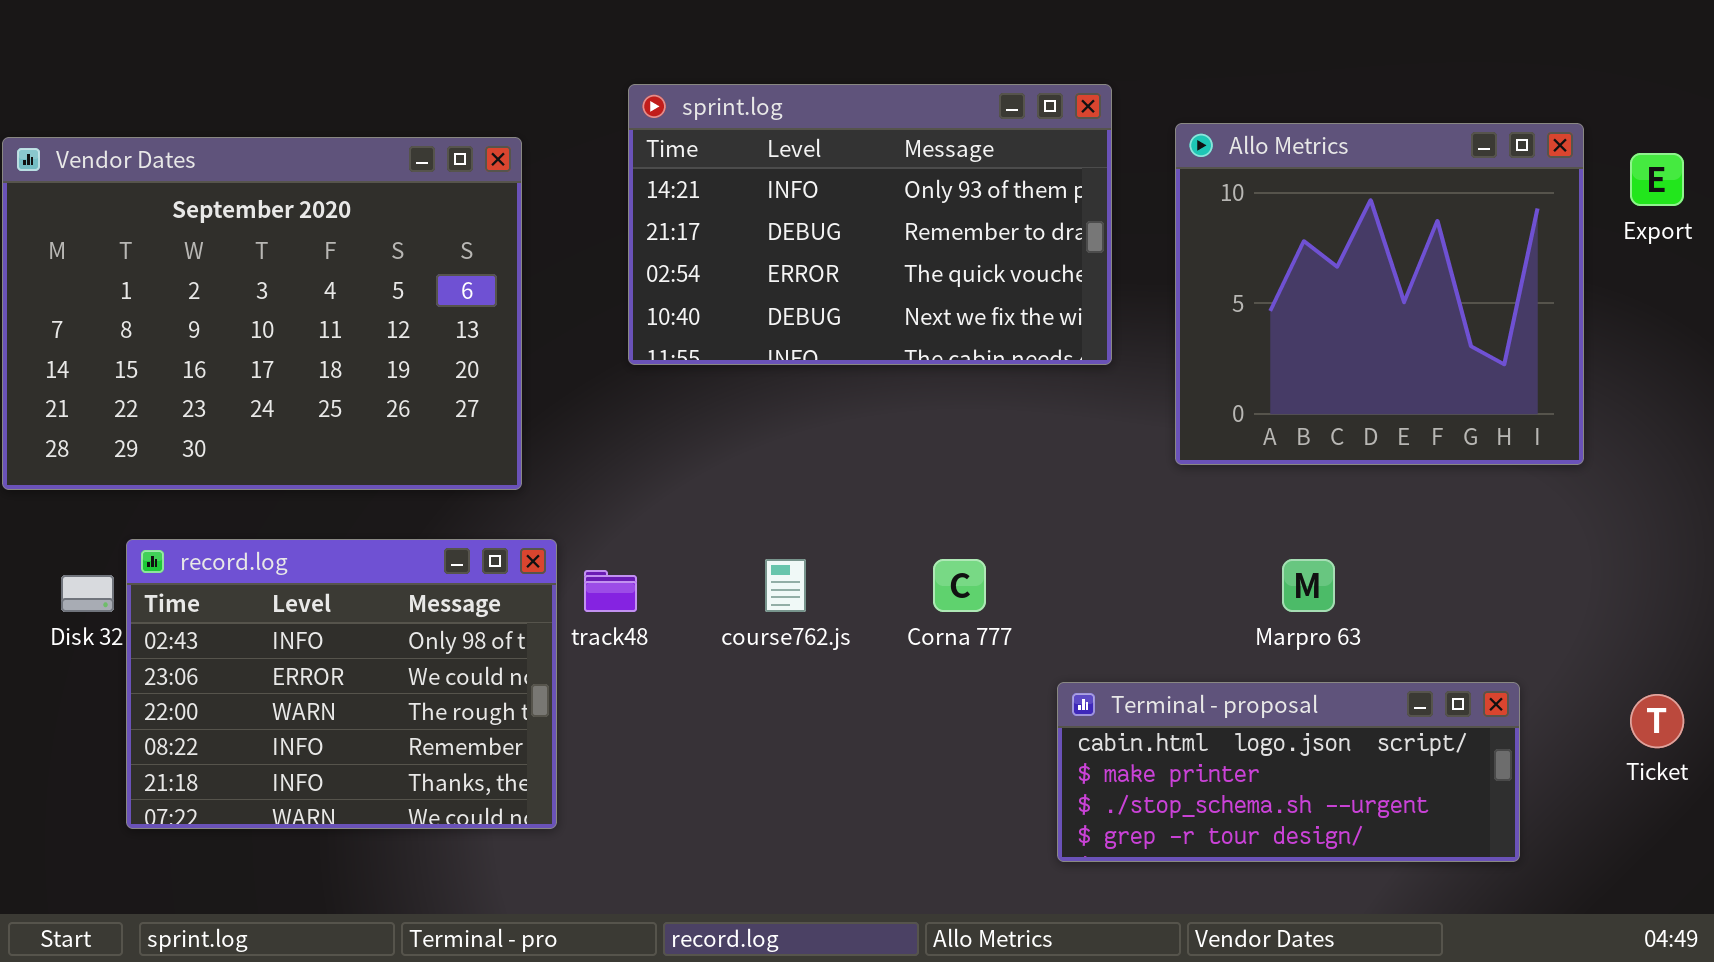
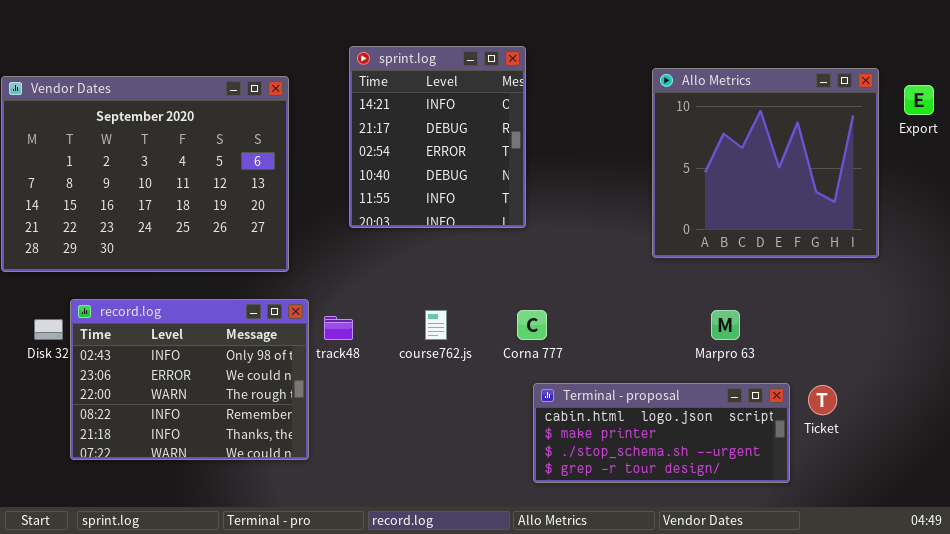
sprint.log: [628,84,1112,365] -> [349,46,526,228], resized
Terminal - proposal: [1057,682,1520,862] -> [533,383,790,483], moved
Ticket: [1630,694,1684,748] -> [808,385,837,415], moved

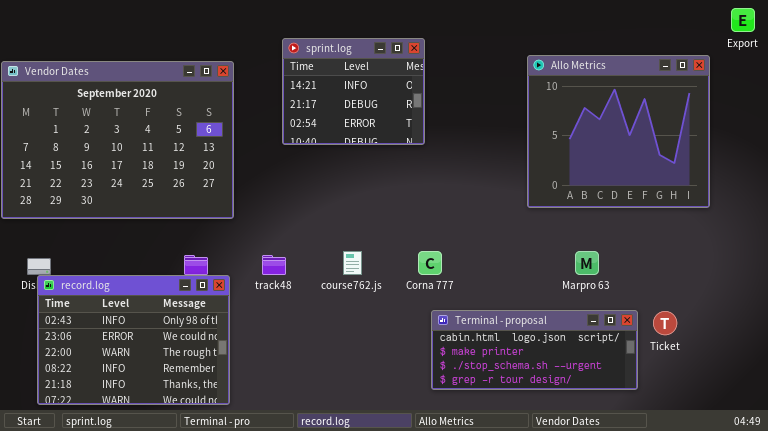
sprint.log: [349,46,526,228] -> [282,38,425,145], resized
Export: [904,85,934,115] -> [731,8,755,32], moved
record.log: [70,299,309,460] -> [37,275,230,405], moved

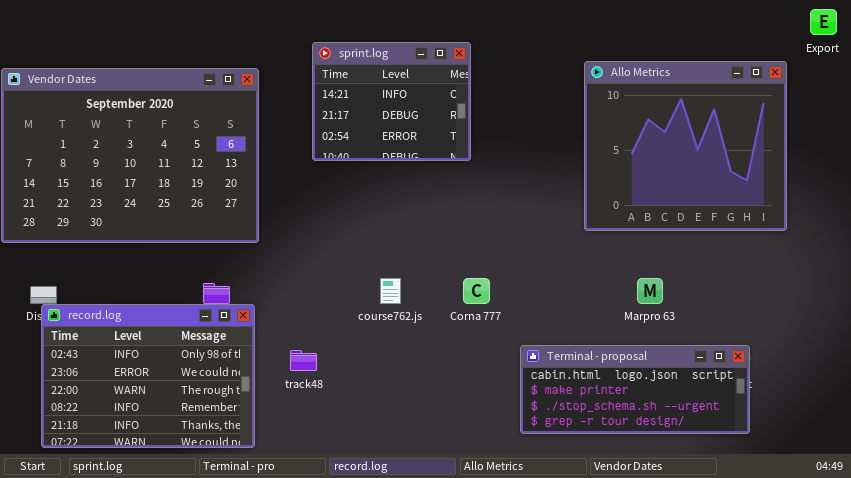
track48: [262,255,286,275] -> [290,350,317,371], moved
Terminal - proposal: [431,310,638,390] -> [520,345,750,434], moved

